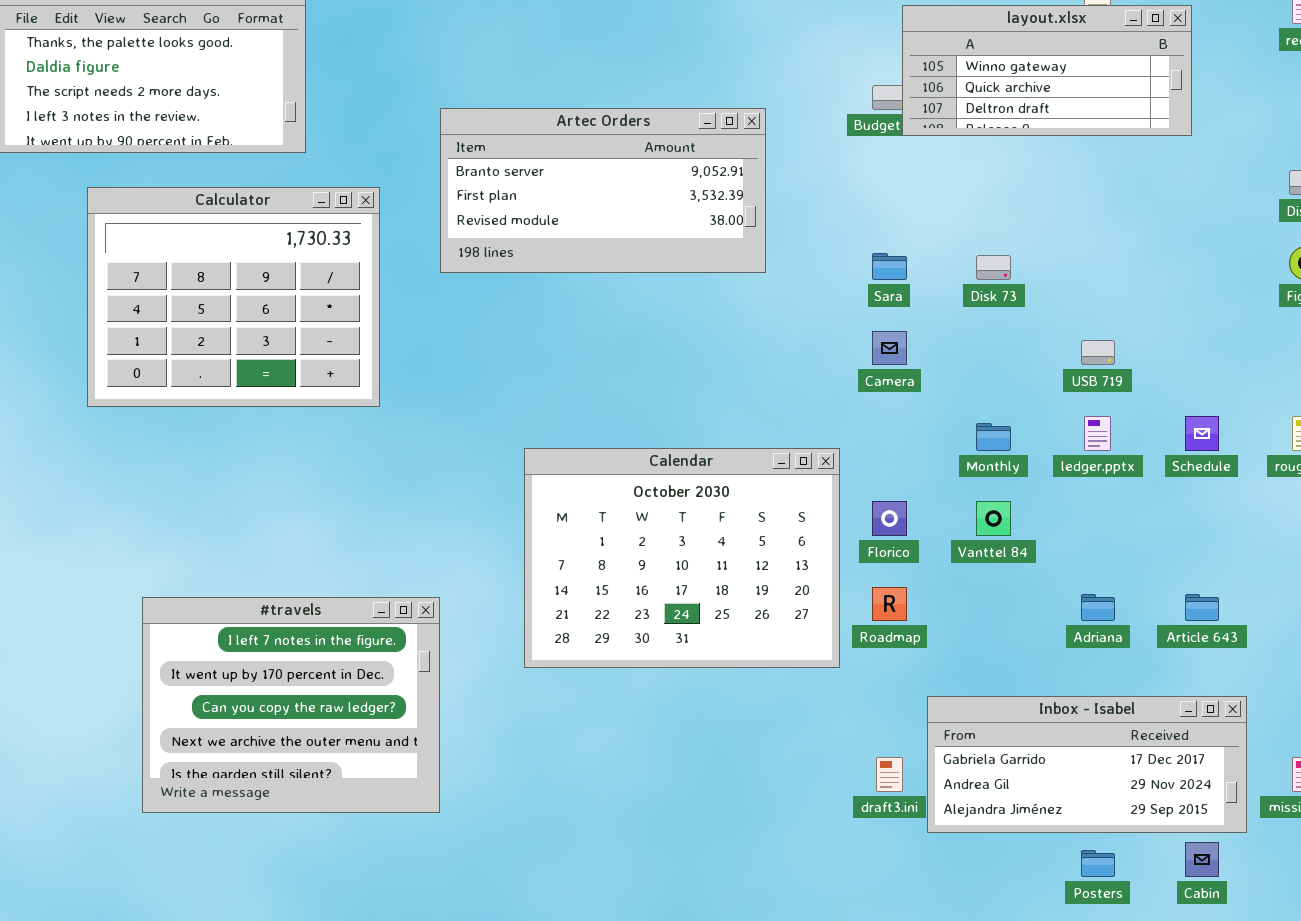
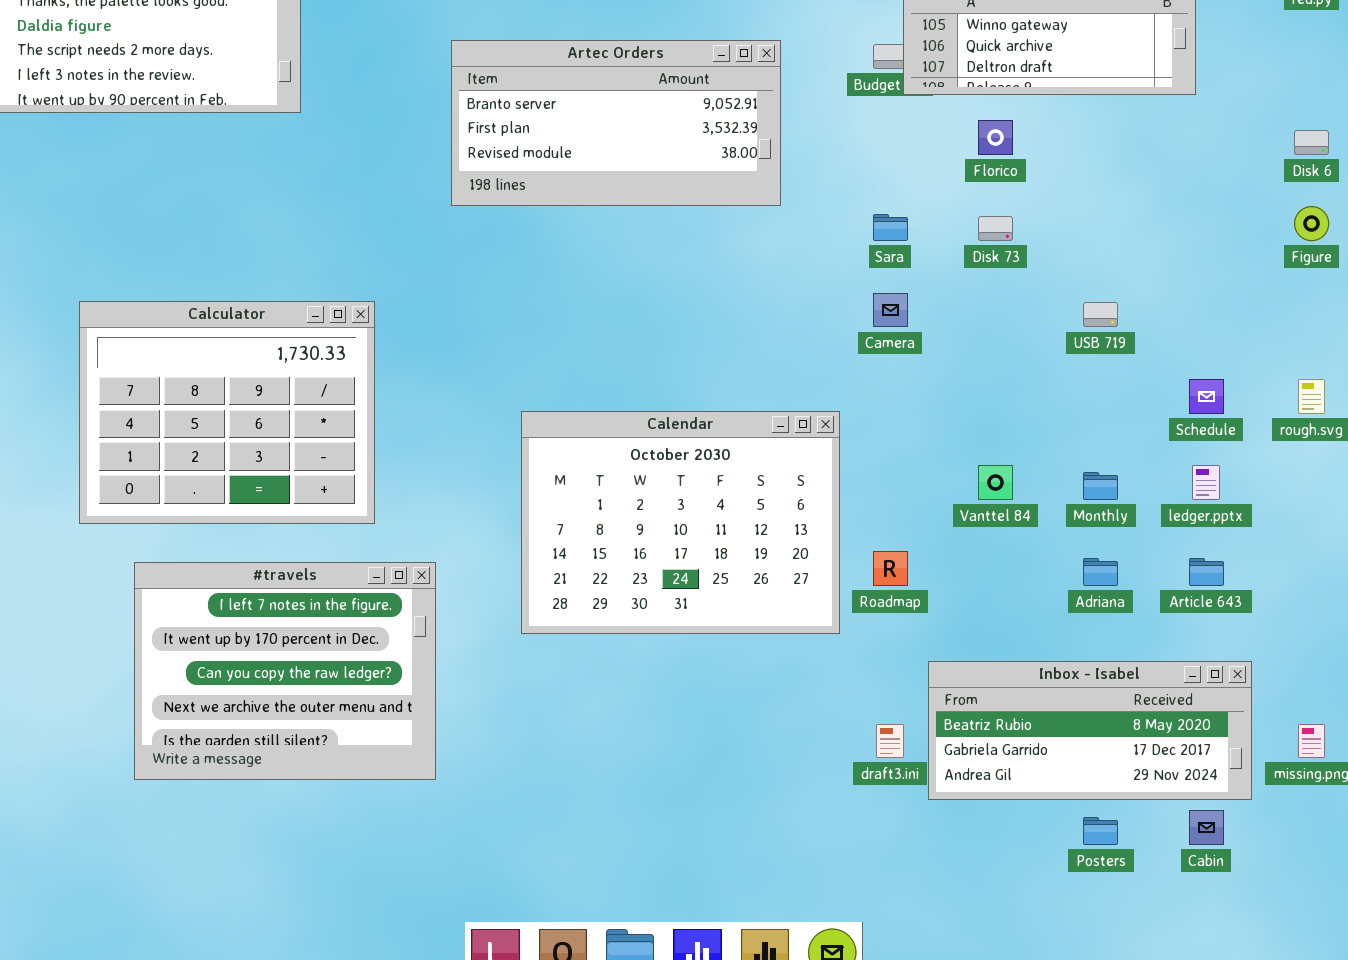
Artec Orders: [440,108,766,273] -> [451,40,781,206], moved
Calculator: [87,187,380,407] -> [79,301,375,524], moved
ledger.pptx: [1084,416,1111,451] -> [1192,465,1220,500], moved
Monthly: [976,423,1011,451] -> [1083,472,1118,500], moved
Florico: [872,501,907,536] -> [978,120,1013,155], moved
Inbox - Isabel: [927,696,1247,833] -> [928,661,1252,800], scrolled up 1 row

